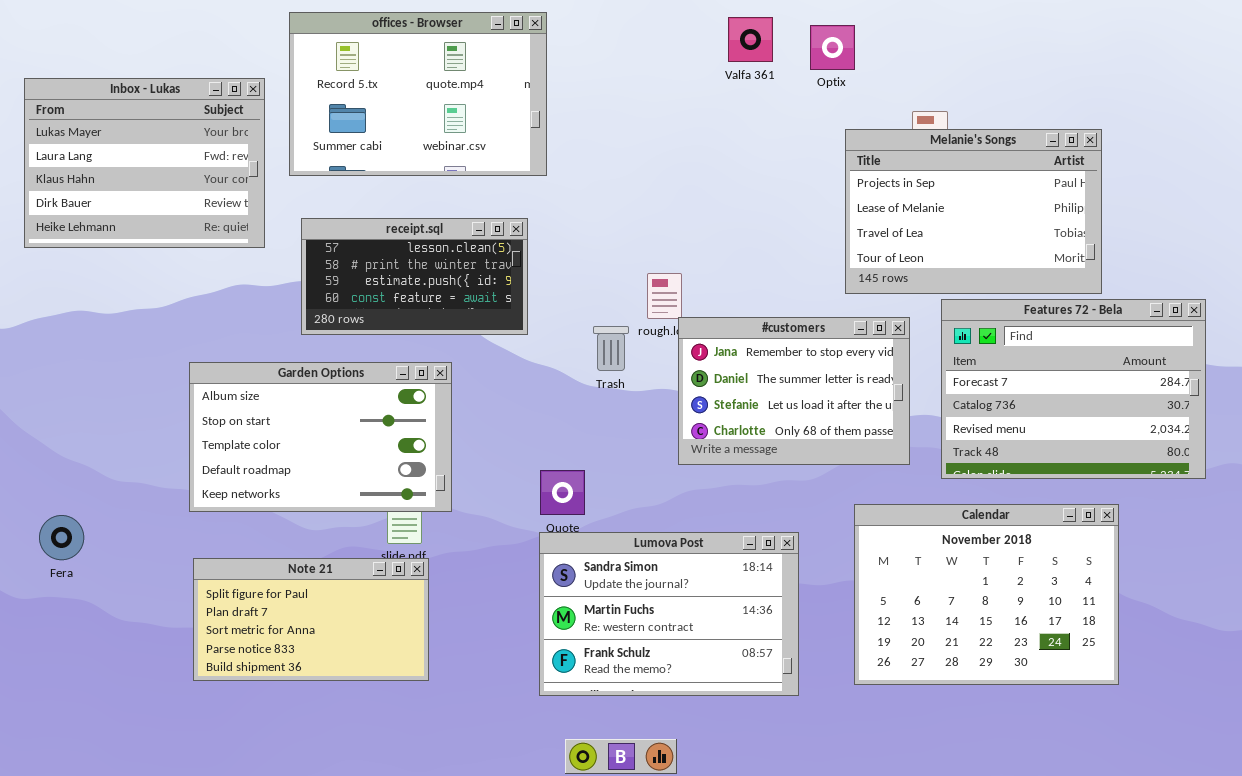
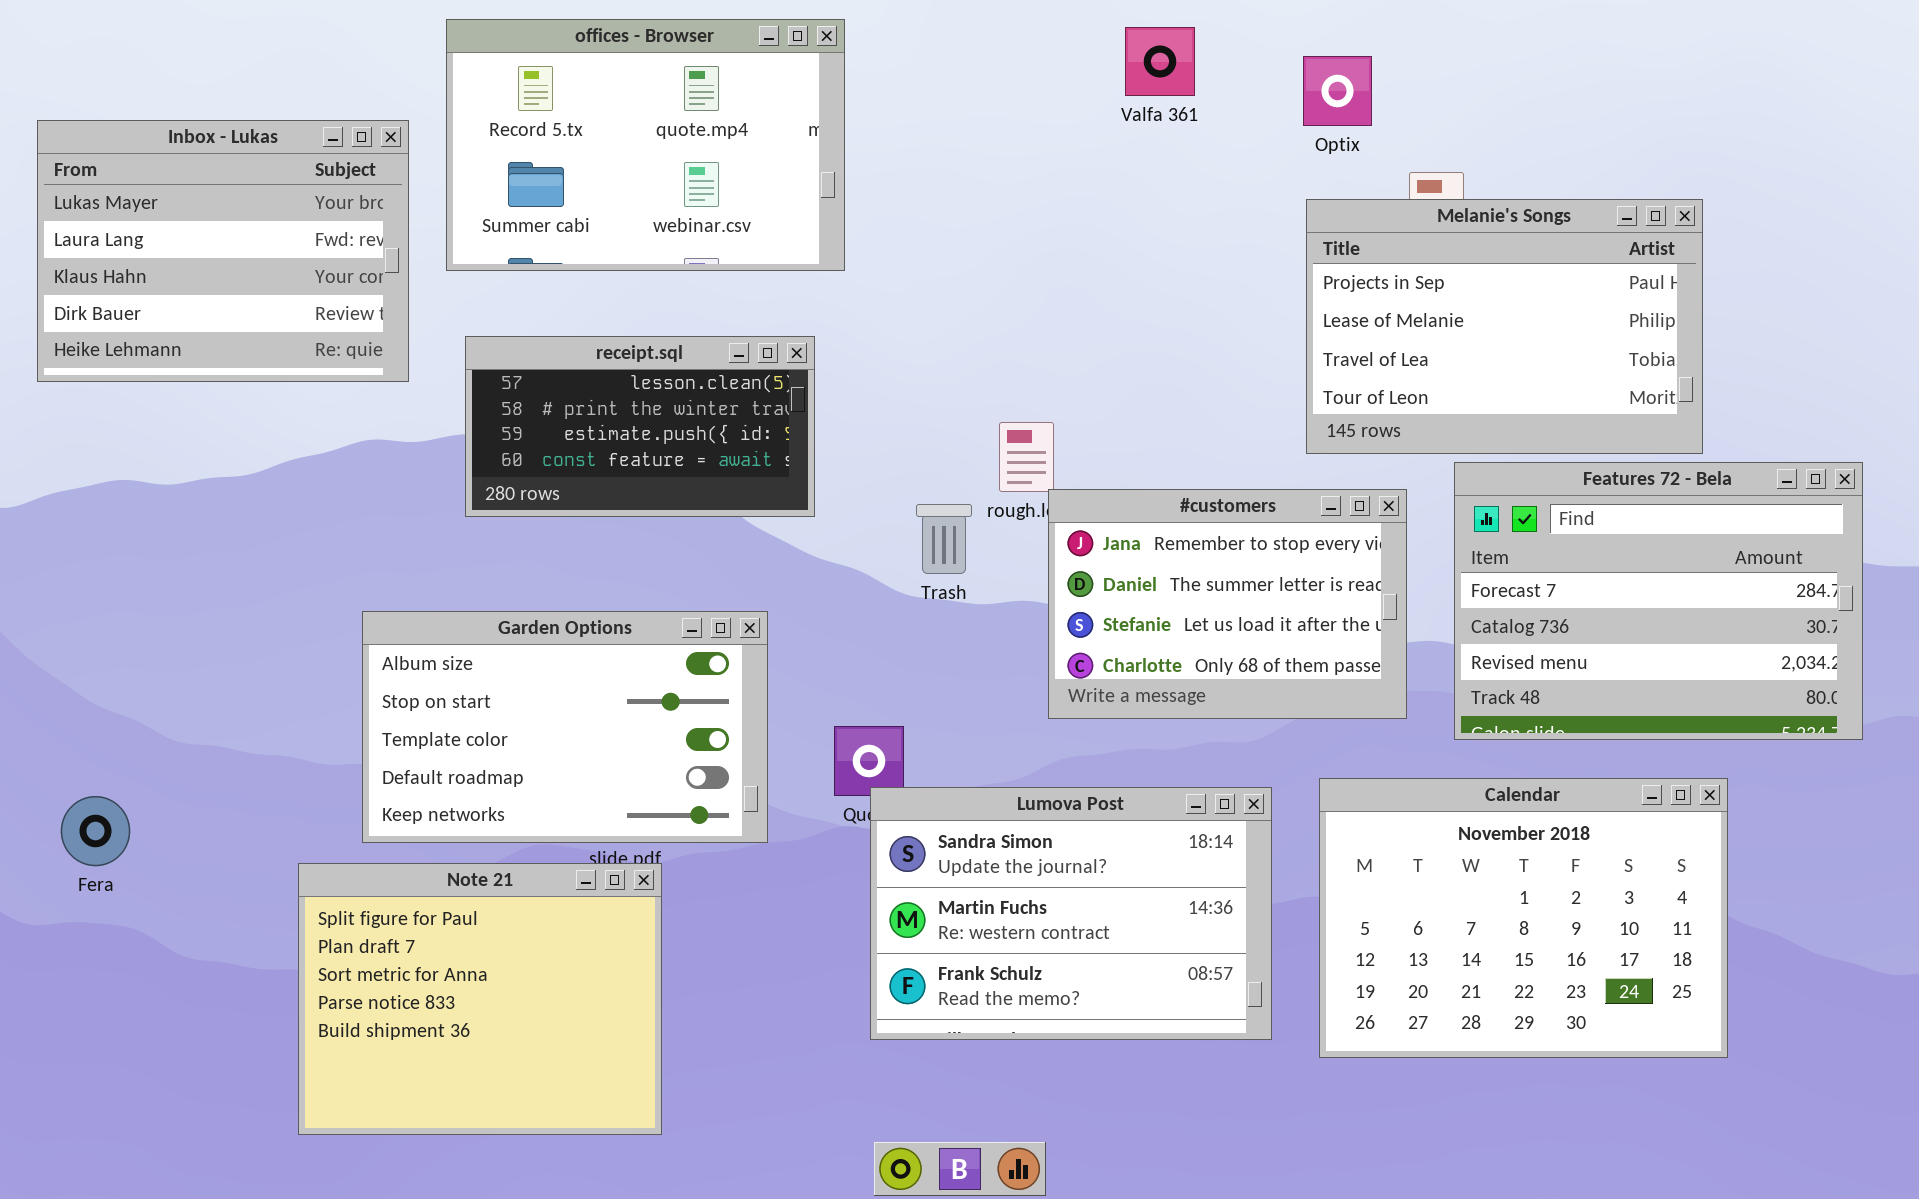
Optix: [810,25,855,70] -> [1303,56,1372,126], moved
Garden Options: [189,362,452,512] -> [362,611,768,843], moved
Lumova Post: [539,532,799,696] -> [870,787,1272,1040], moved
Note 21: [193,558,429,681] -> [298,863,662,1135], resized

